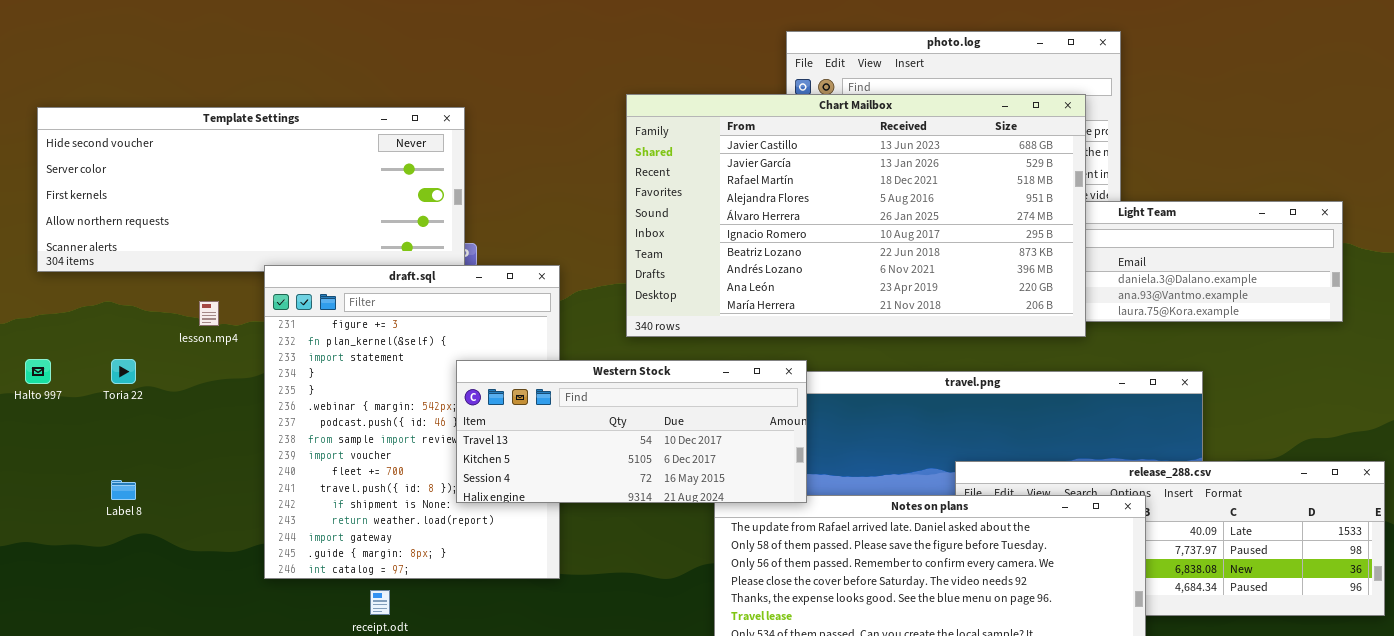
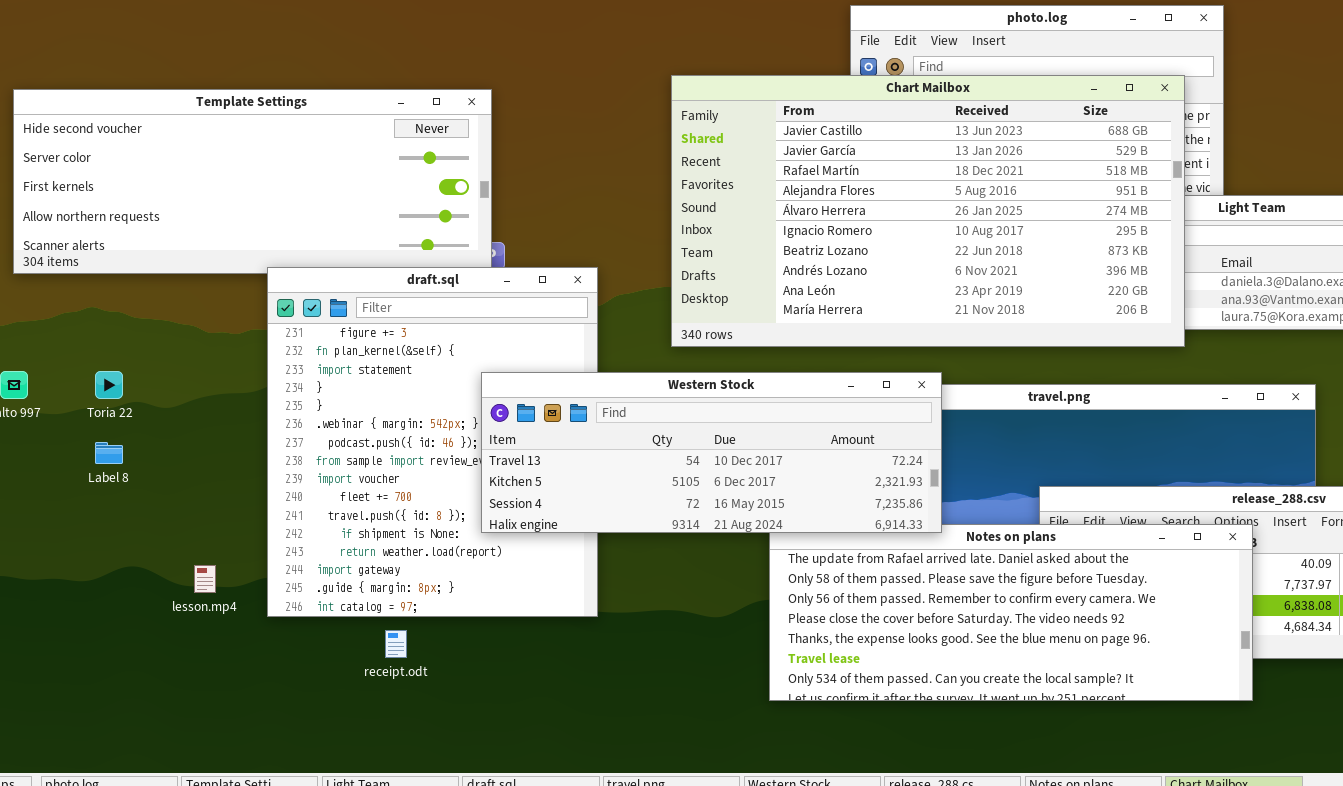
lesson.mp4: [199,301,219,326] -> [194,565,216,593], moved
Western Stock: [456,360,807,503] -> [481,372,942,533], resized
Label 8: [111,480,136,500] -> [95,442,123,464], moved

